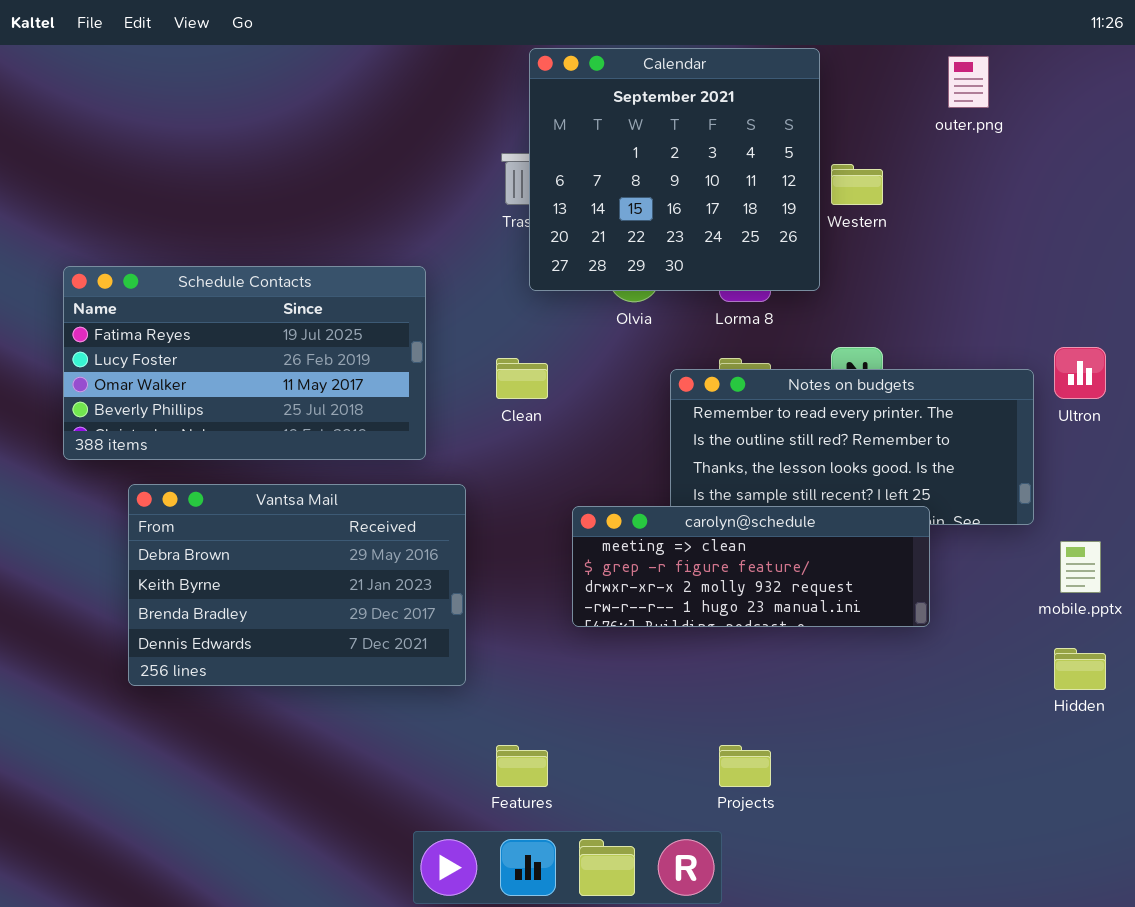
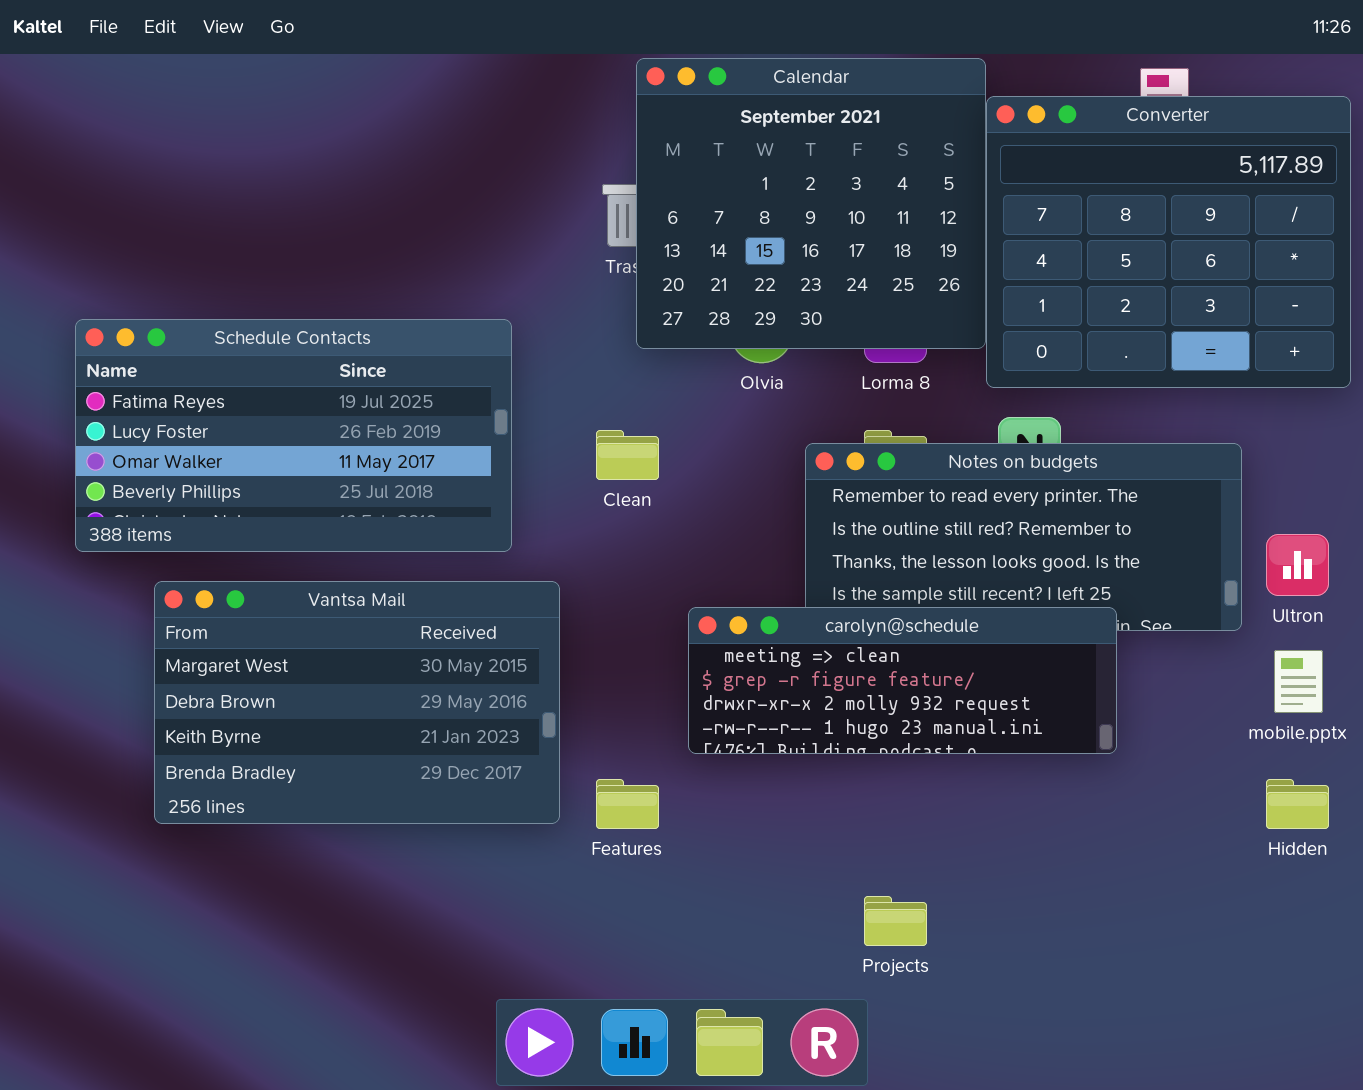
Converter: none -> [986,96,1351,388], opened
Ultron: [1054,347,1106,399] -> [1266,534,1329,596], moved
Vantsa Mail: [128,484,466,686] -> [154,581,560,824], scrolled up 1 row
Features: [496,745,548,787] -> [596,779,659,829], moved

